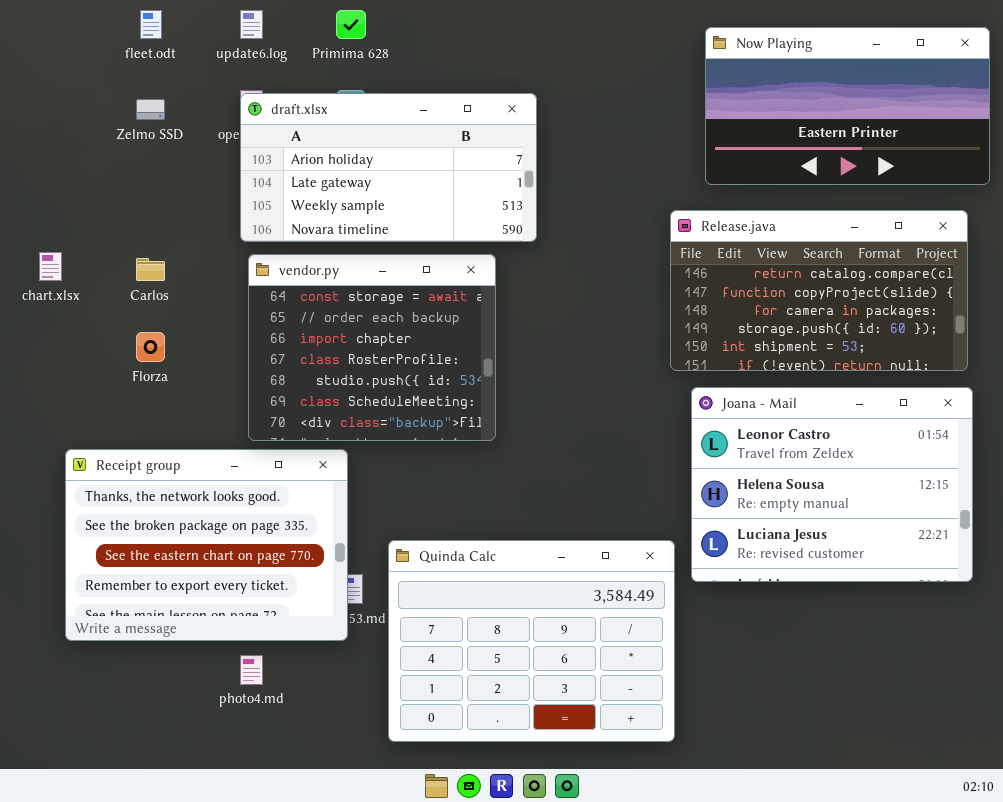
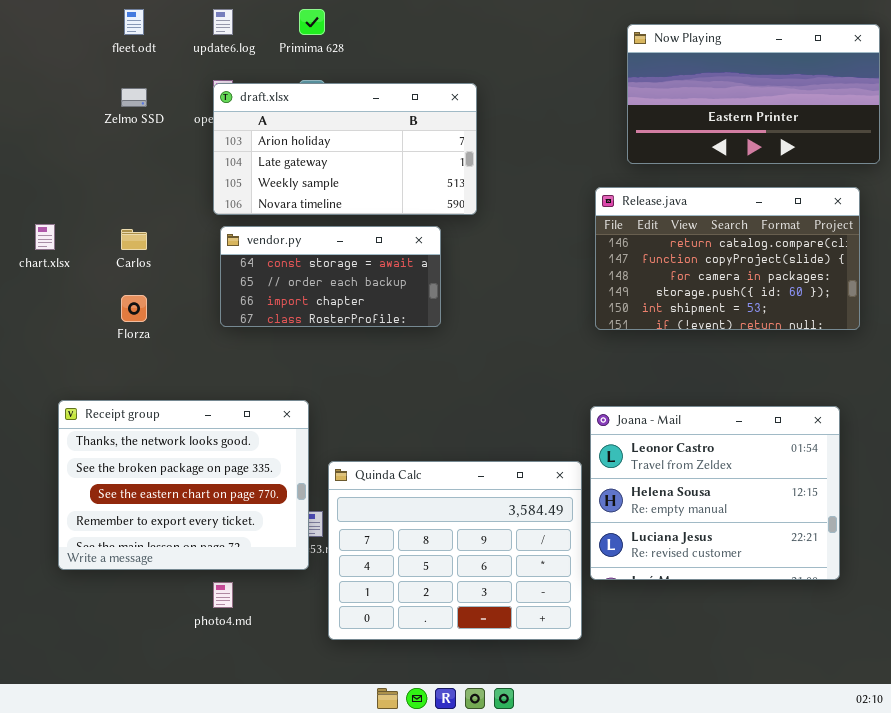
vendor.py: [248,254,496,441] -> [220,226,441,327], resized
Joana - Mail: [691,387,973,582] -> [590,406,840,580], moved
Quinda Calc: [388,540,675,742] -> [328,461,582,640], moved

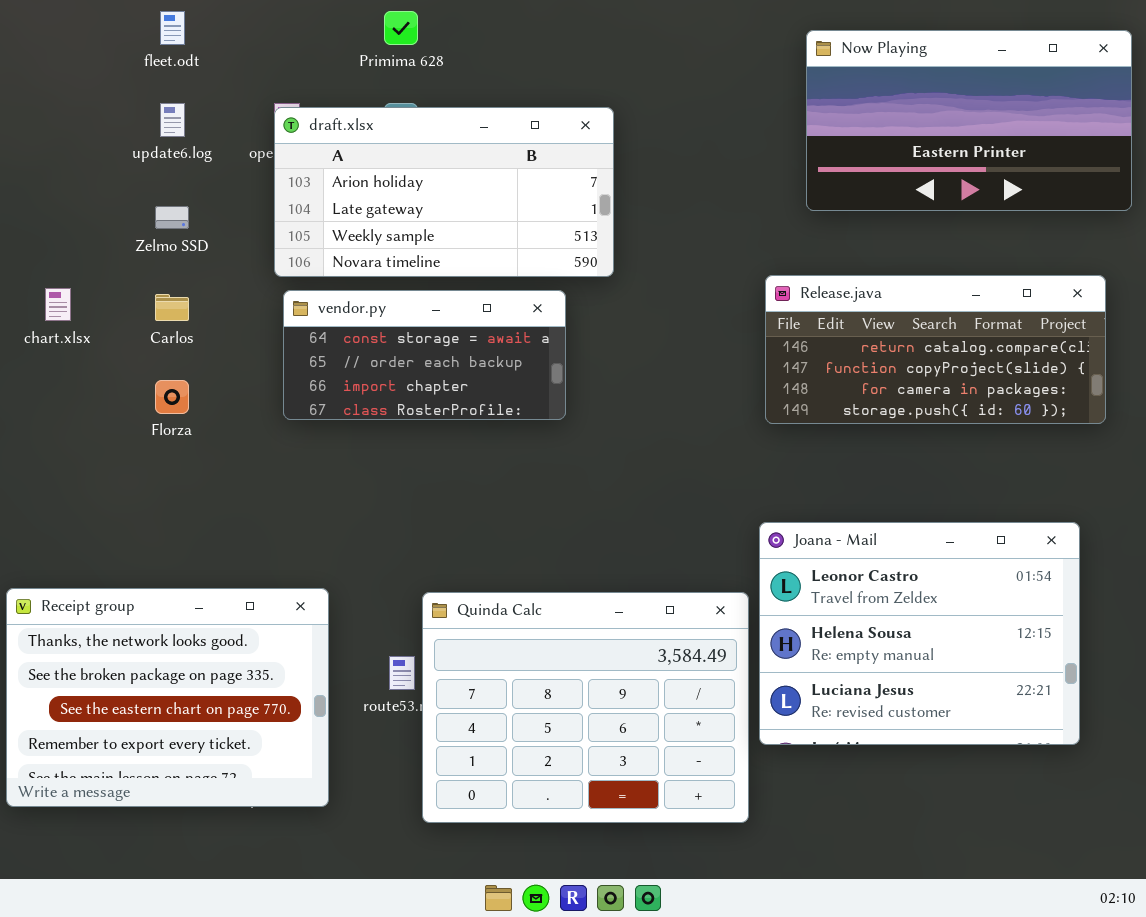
update6.log: [213,9,233,35] -> [160,103,185,137], moved
Zelmo SSD: [121,88,147,107] -> [155,206,189,229], moved
Release.java: [595,187,860,330] -> [765,275,1106,424], resized
Receipt group: [58,400,309,570] -> [6,588,329,807], moved

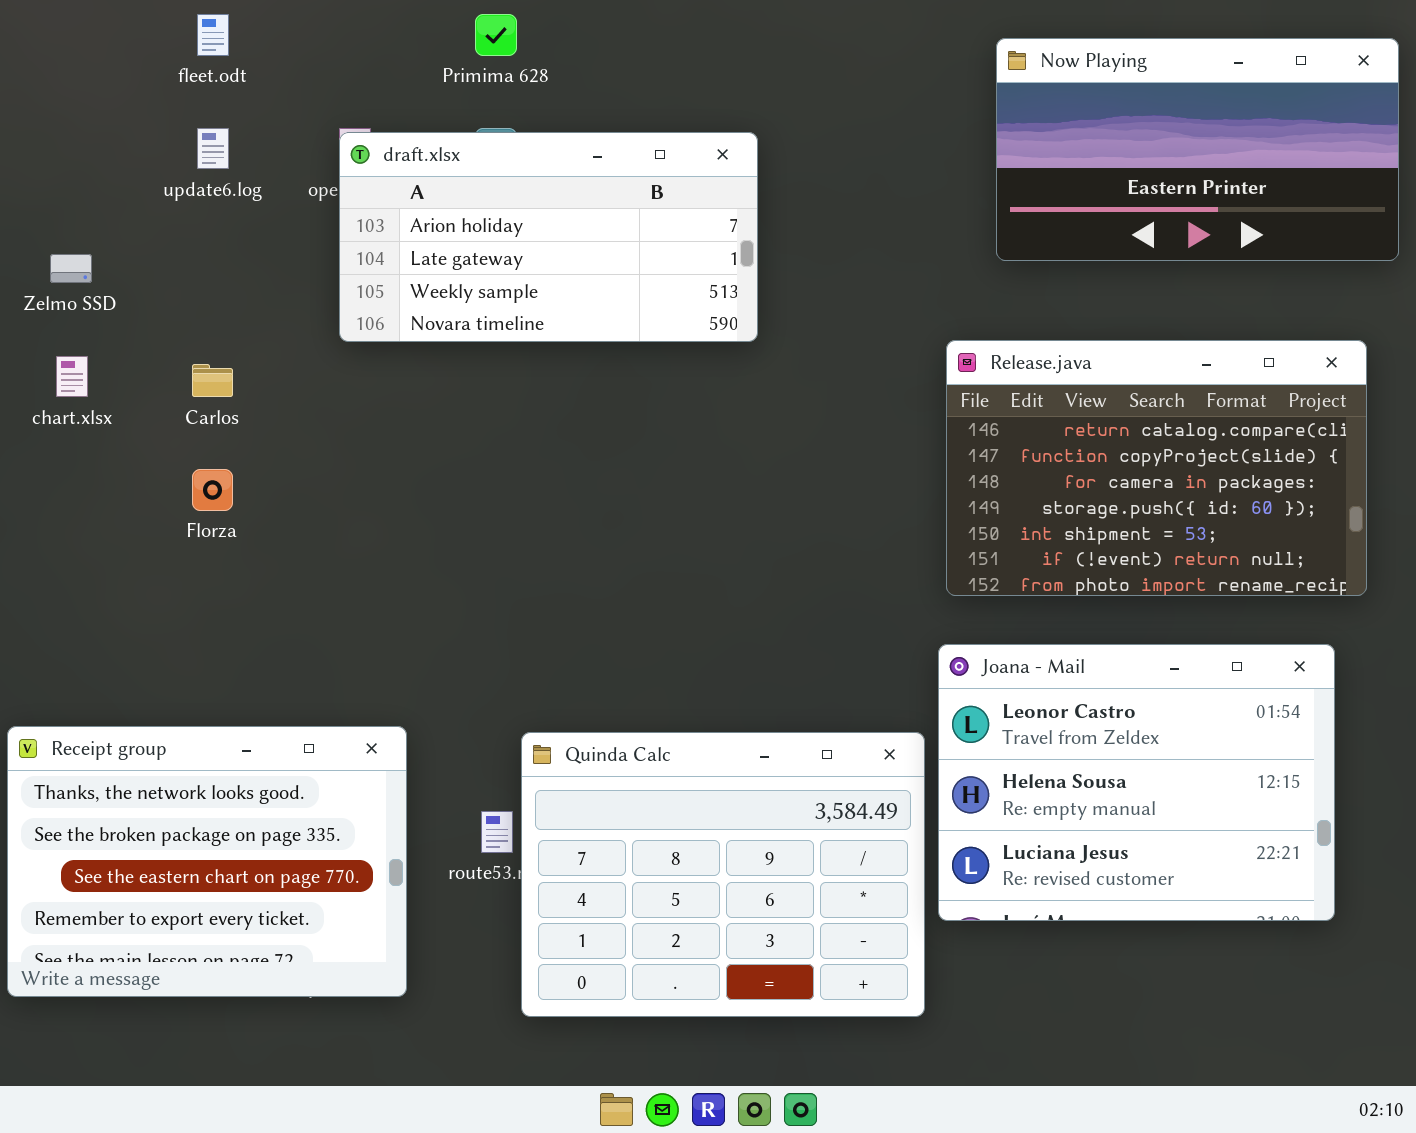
Zelmo SSD: [155,206,189,229] -> [50,254,92,283], moved
Release.java: [765,275,1106,424] -> [946,340,1367,596], resized
vendor.py: [283,290,566,420] -> none, closed

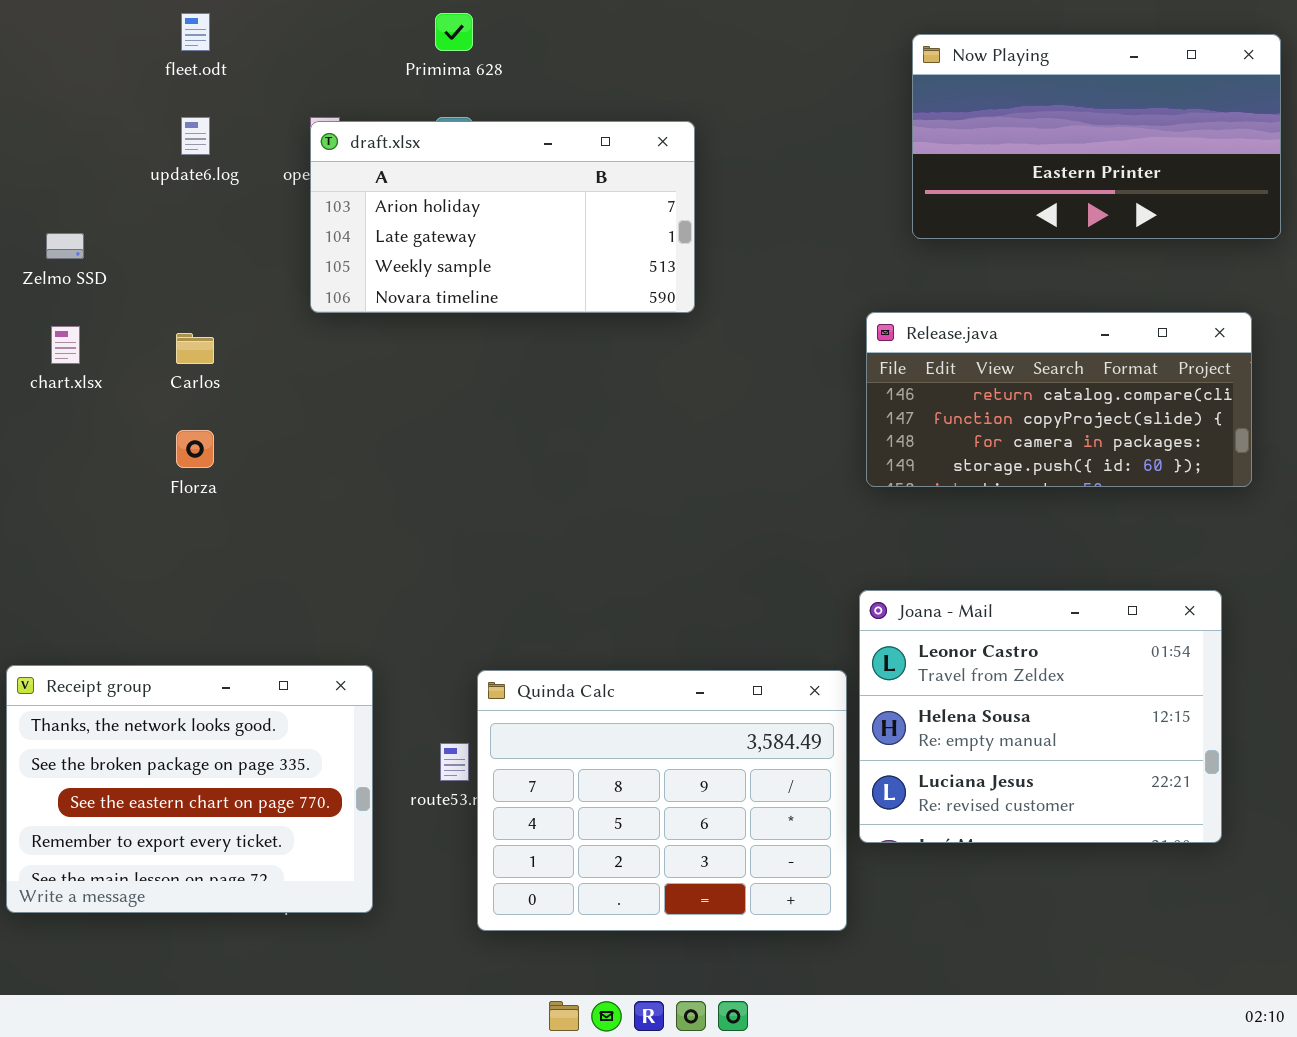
Release.java: [946,340,1367,596] -> [866,312,1252,487], resized

